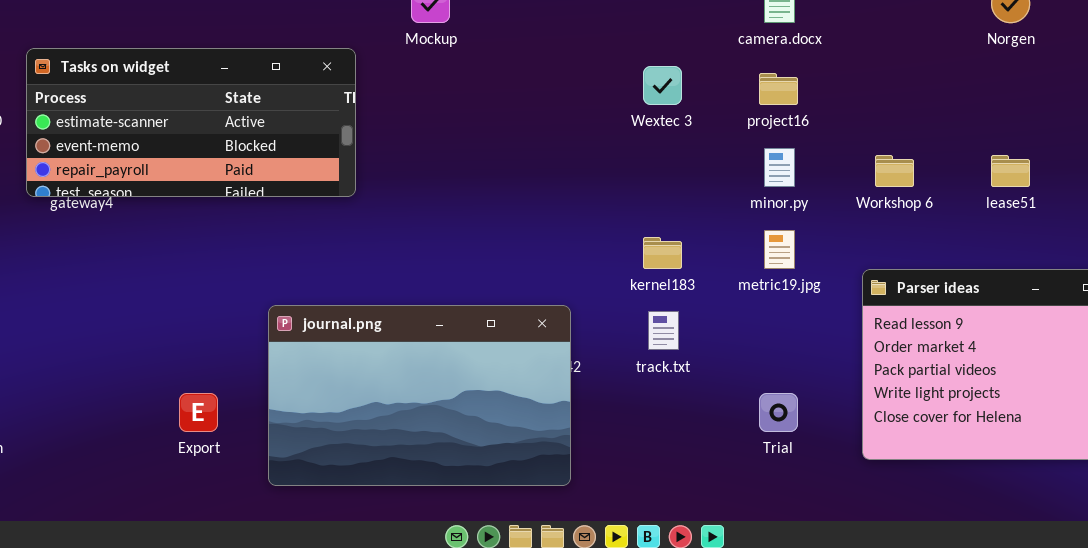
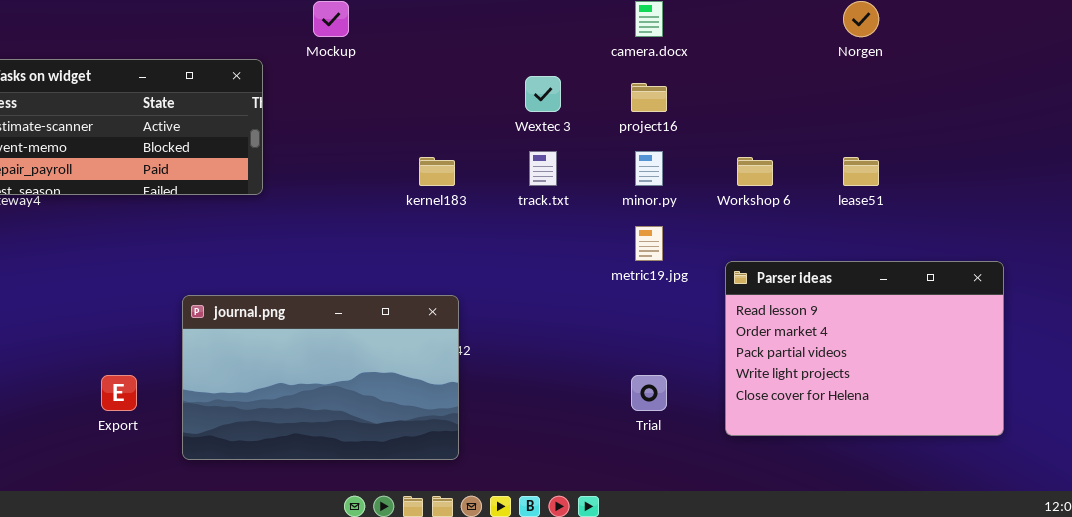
kernel183: [643,237,682,269] -> [419,157,455,186], moved
track.txt: [648,311,679,350] -> [529,151,557,186], moved

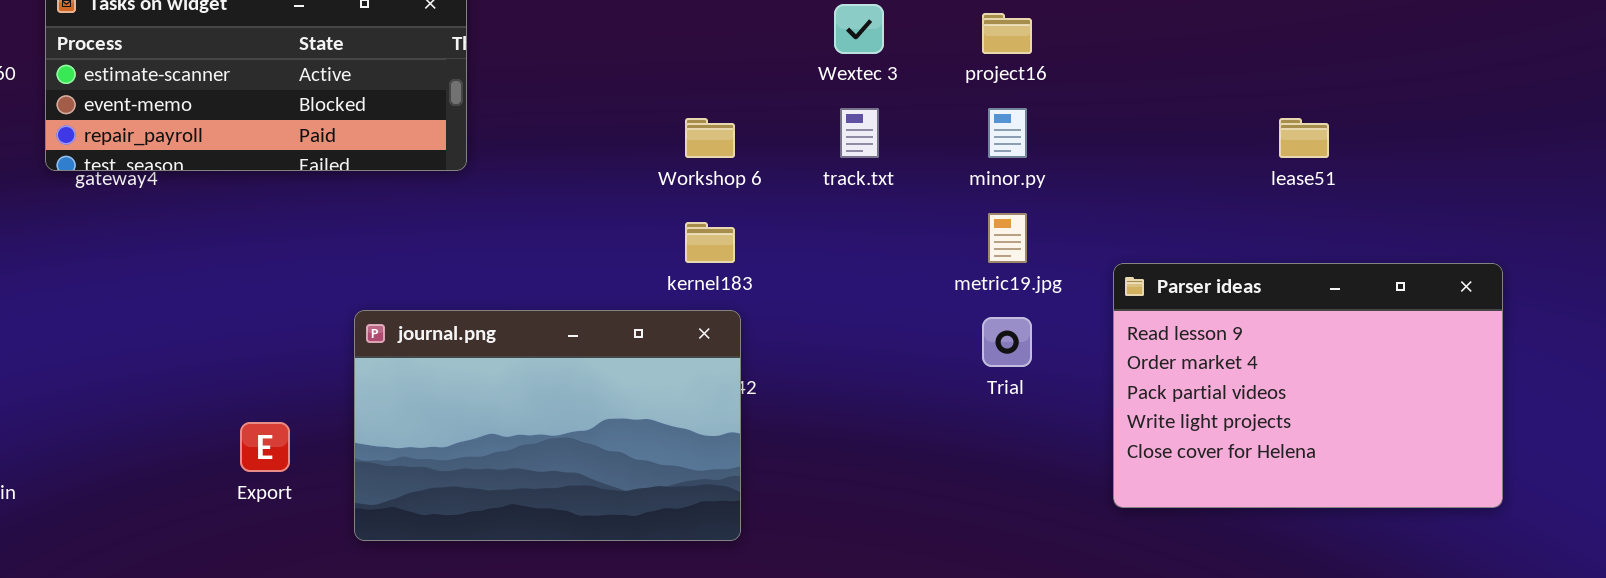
kernel183: [419,157,455,186] -> [685,222,735,263], moved
Workshop 6: [737,157,773,186] -> [685,118,735,158], moved
Trial: [631,375,667,411] -> [982,317,1032,367], moved

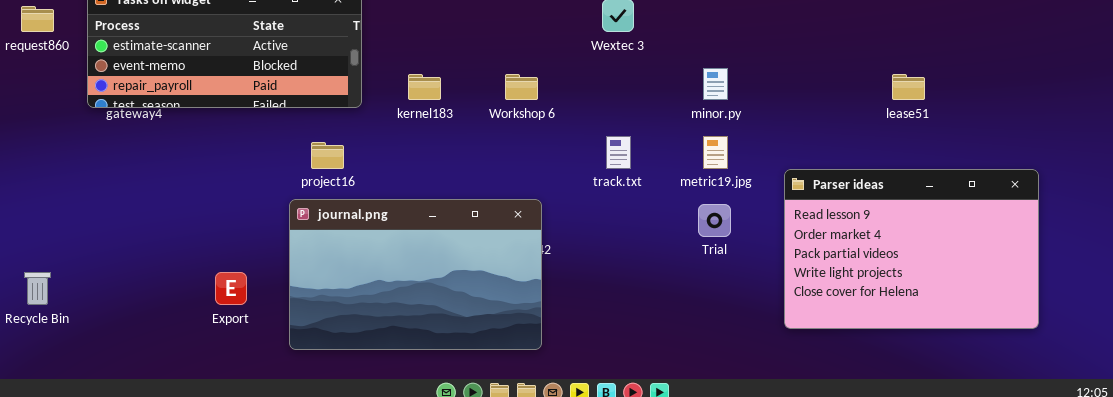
project16: [982,13,1032,54] -> [311,142,344,169], moved
track.txt: [840,108,879,158] -> [606,136,631,169], moved
kernel183: [685,222,735,263] -> [408,74,441,100], moved

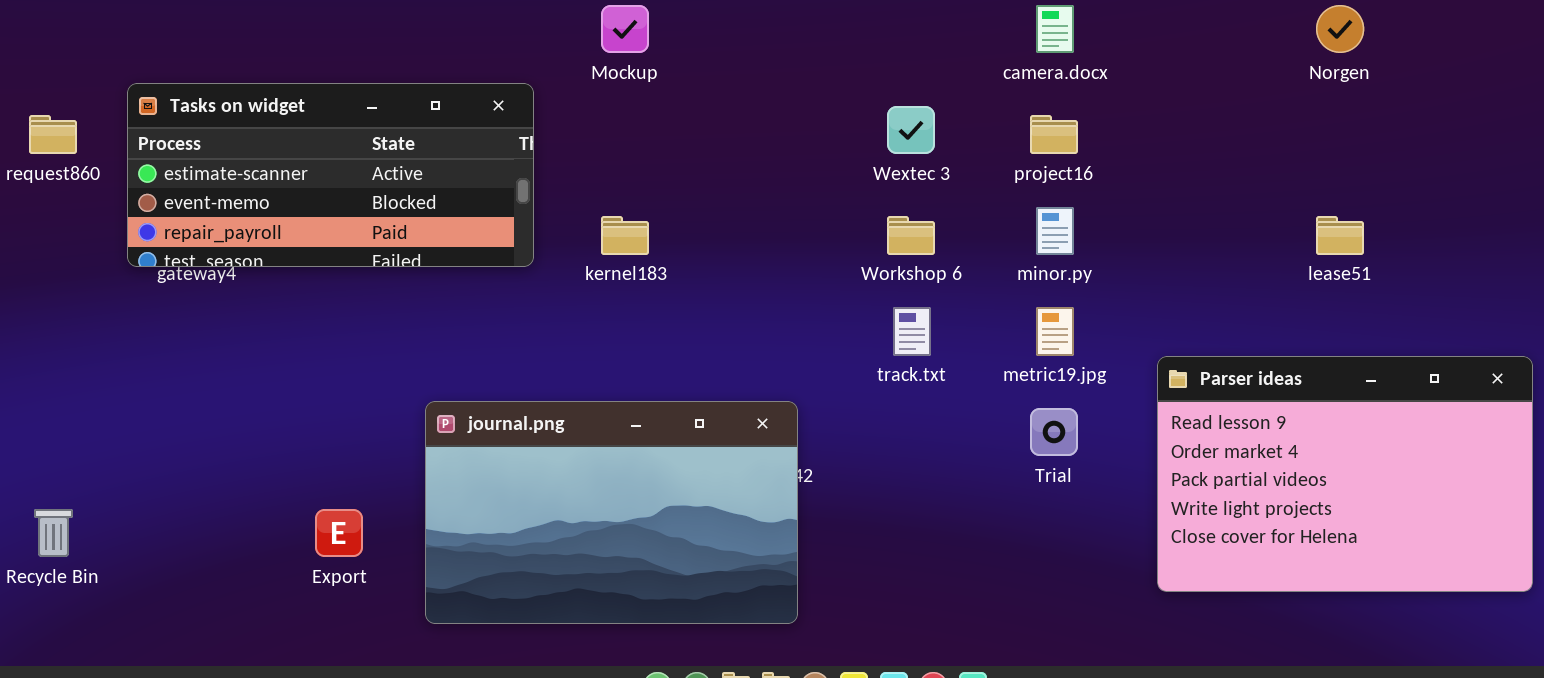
Workshop 6: [505,74,538,100] -> [887,216,935,255], moved
project16: [311,142,344,169] -> [1030,115,1078,154], moved

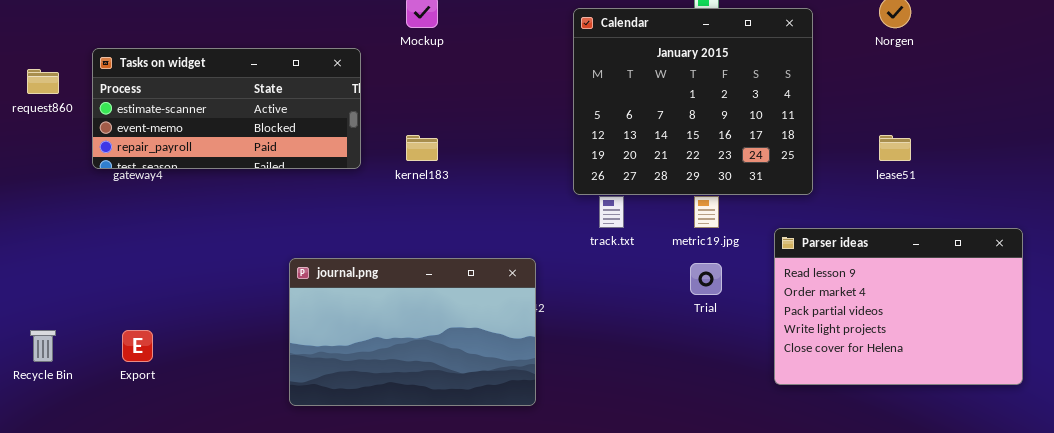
Calendar: none -> [573,8,813,195], opened
Export: [315,509,363,557] -> [122,330,153,362], moved

